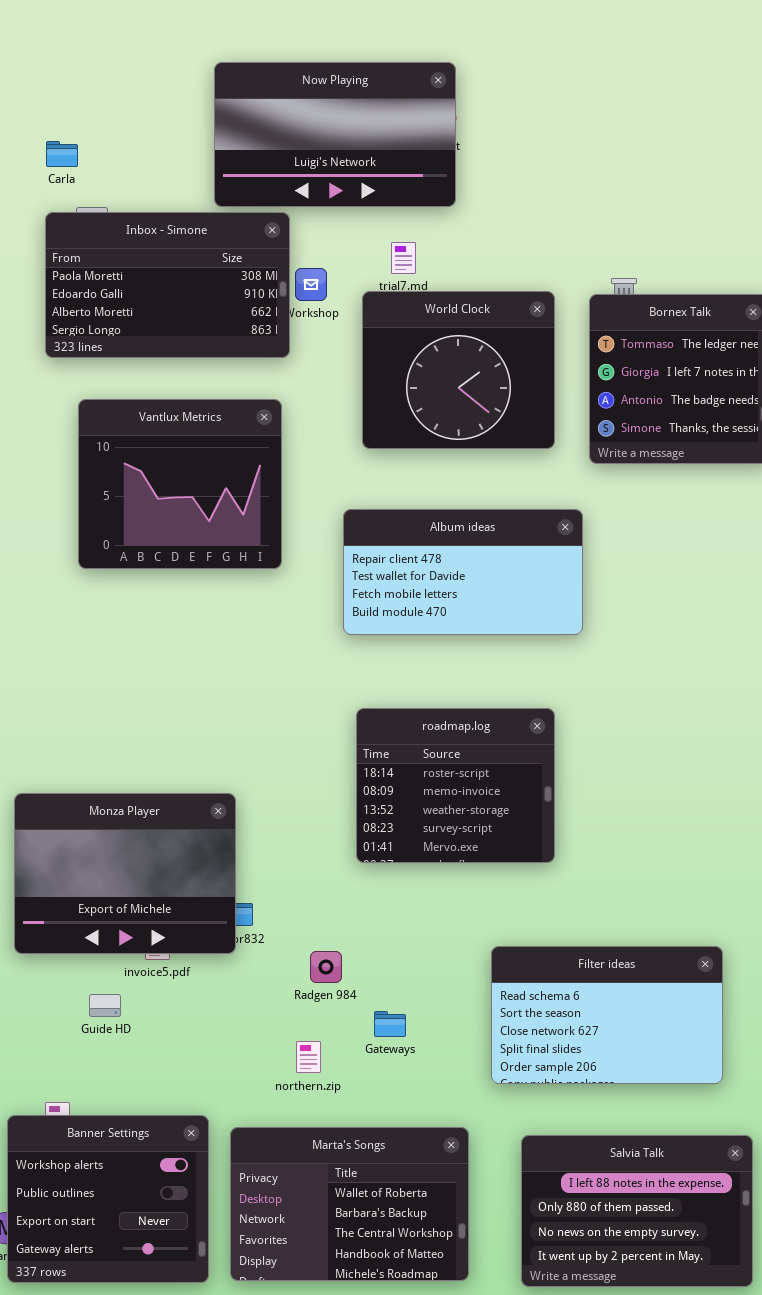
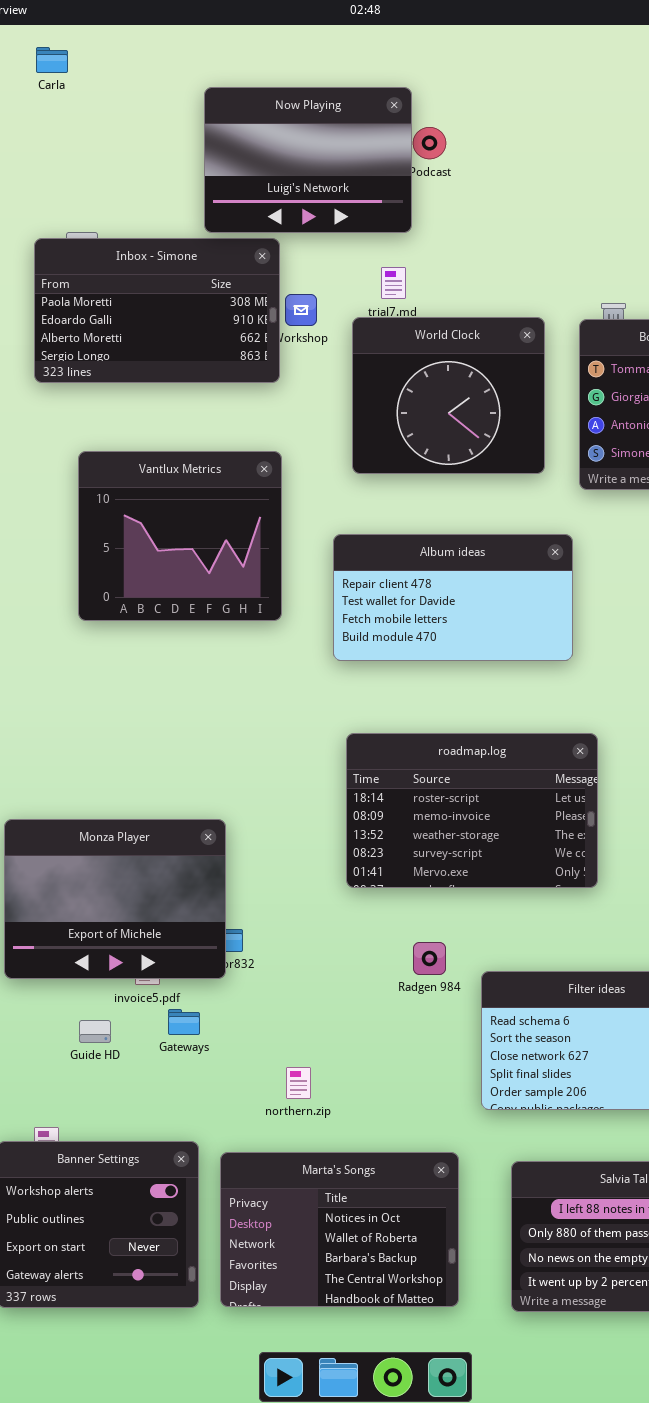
Now Playing: [214,62,456,207] -> [204,87,412,233], resized
Carla: [46,141,78,167] -> [36,47,68,73], moved
Vantlux Metrics: [78,399,282,569] -> [78,451,282,621], moved
roadmap.log: [356,708,555,863] -> [346,733,598,888], resized
Radgen 984: [310,951,342,983] -> [413,942,446,975], moved
Gateways: [374,1011,406,1037] -> [168,1009,200,1035], moved
Marta's Songs: [230,1127,469,1281] -> [220,1152,459,1307], scrolled up 1 row

